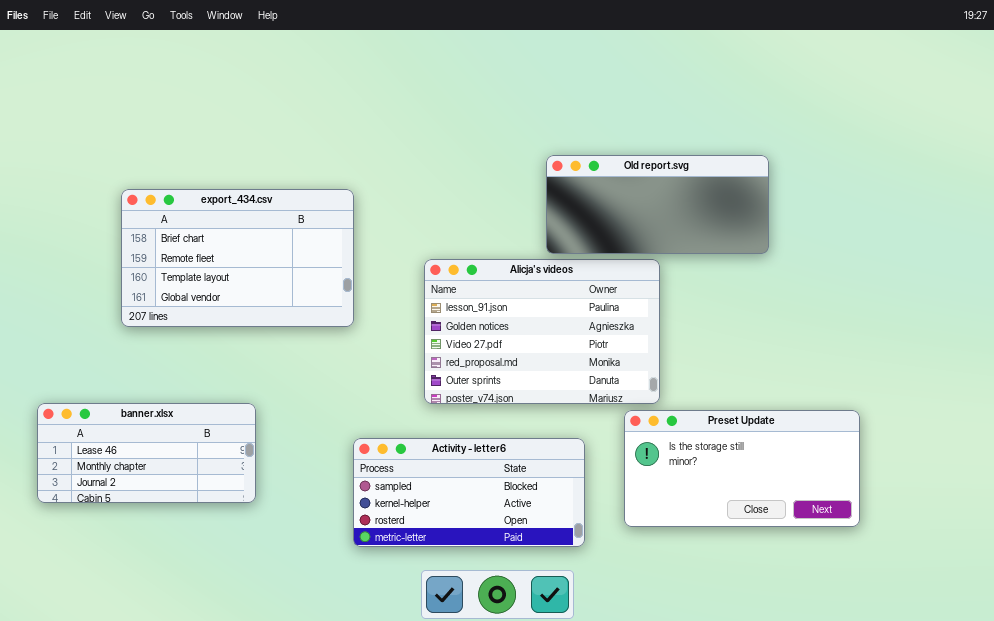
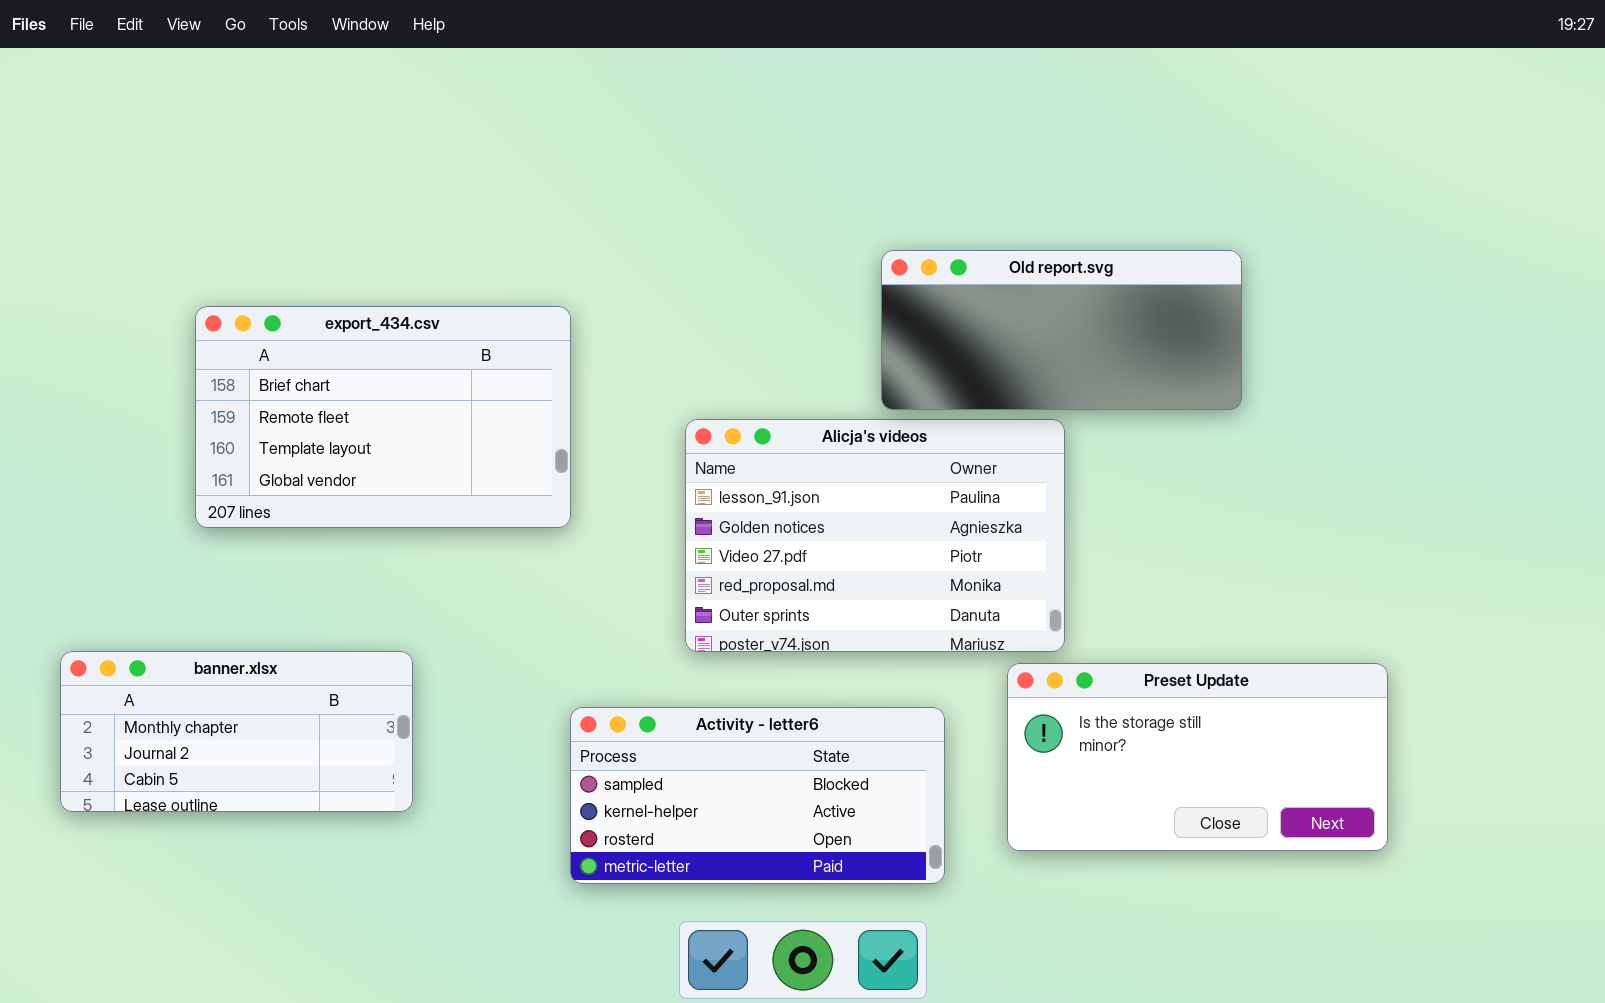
banner.xlsx: [37,403,256,503] -> [60,651,413,812], scrolled down 1 row

